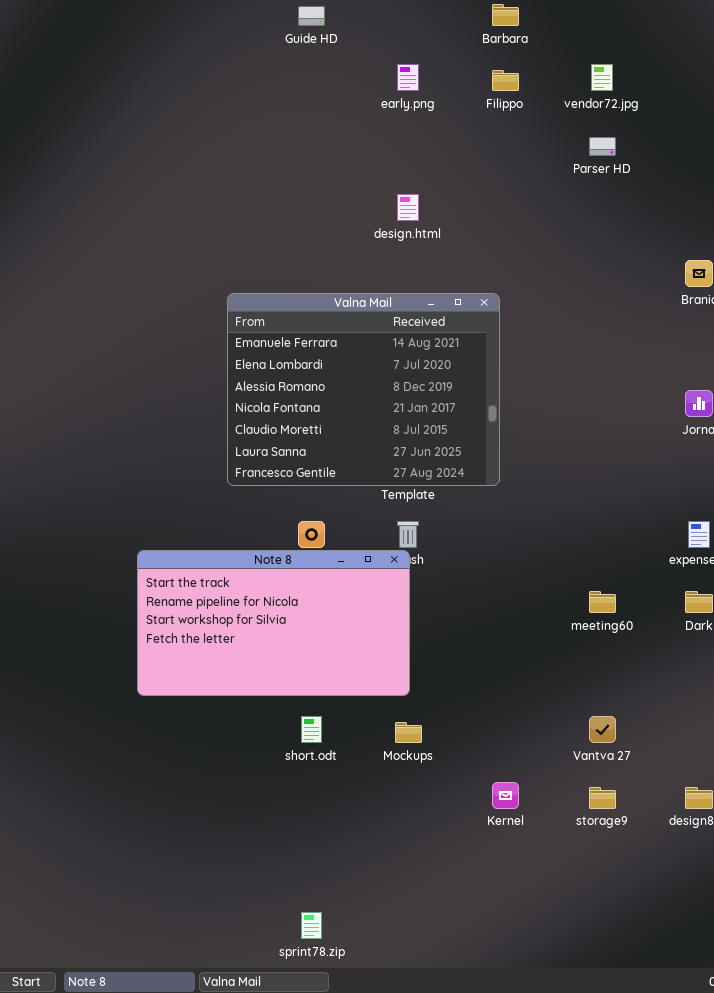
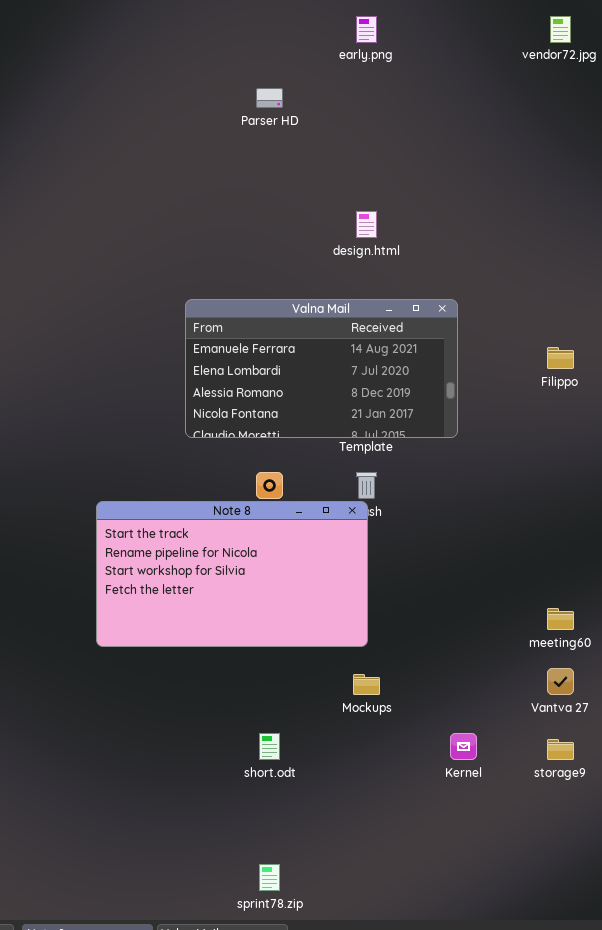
Filippo: [492,70,519,91] -> [547,347,574,369], moved
Parser HD: [589,137,616,156] -> [256,88,283,108], moved
design.html: [397,194,419,221] -> [356,211,377,238], moved
Valna Mail: [227,293,500,486] -> [185,299,458,438], resized
meeting60: [589,591,616,613] -> [547,608,574,630], moved
short.odt: [301,716,322,743] -> [259,733,280,760], moved

